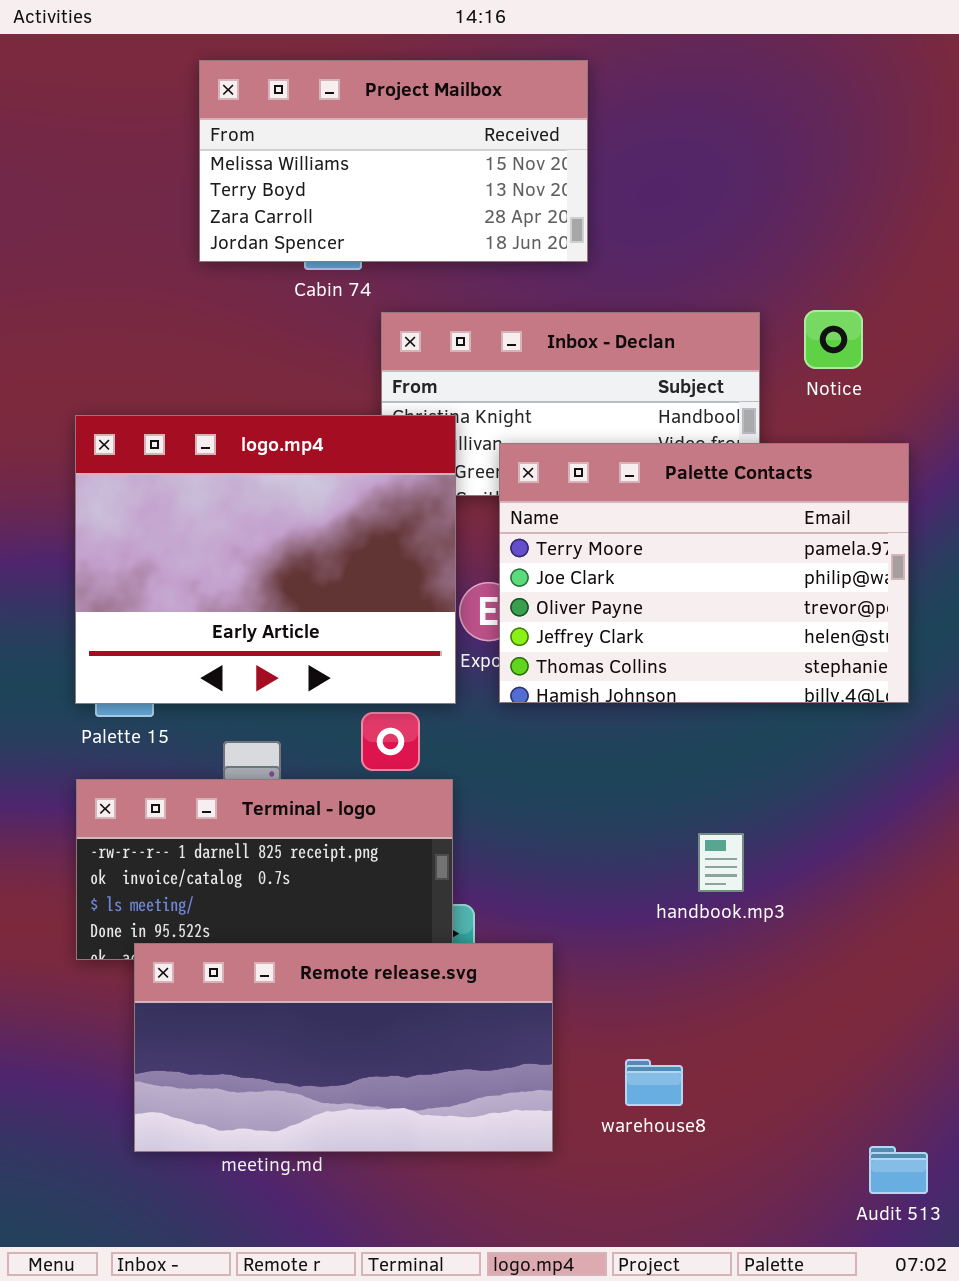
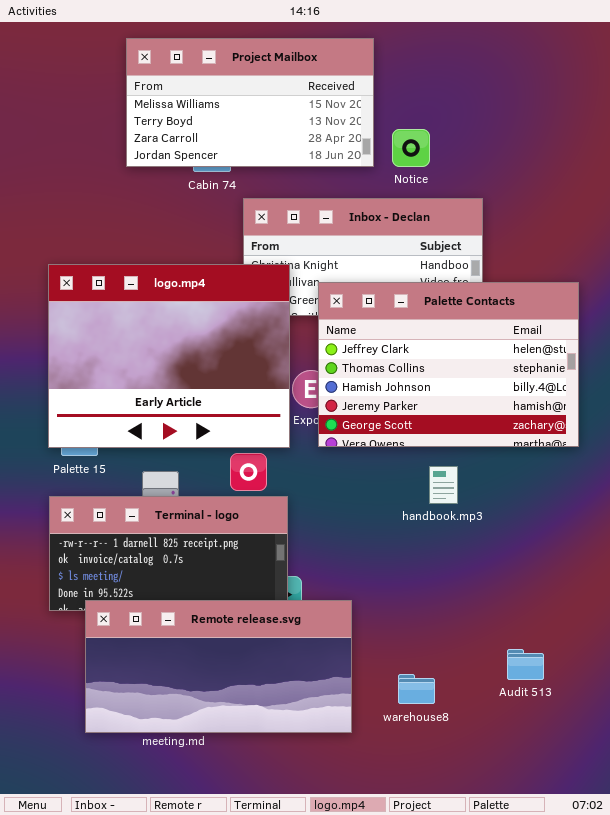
Notice: [804,310,863,369] -> [392,129,430,167], moved
Palette Contacts: [499,443,909,703] -> [318,282,579,447], scrolled down 3 rows
handbook.mp3: [698,833,744,892] -> [429,466,458,504], moved
Audit 513: [869,1146,928,1194] -> [507,649,544,680], moved

